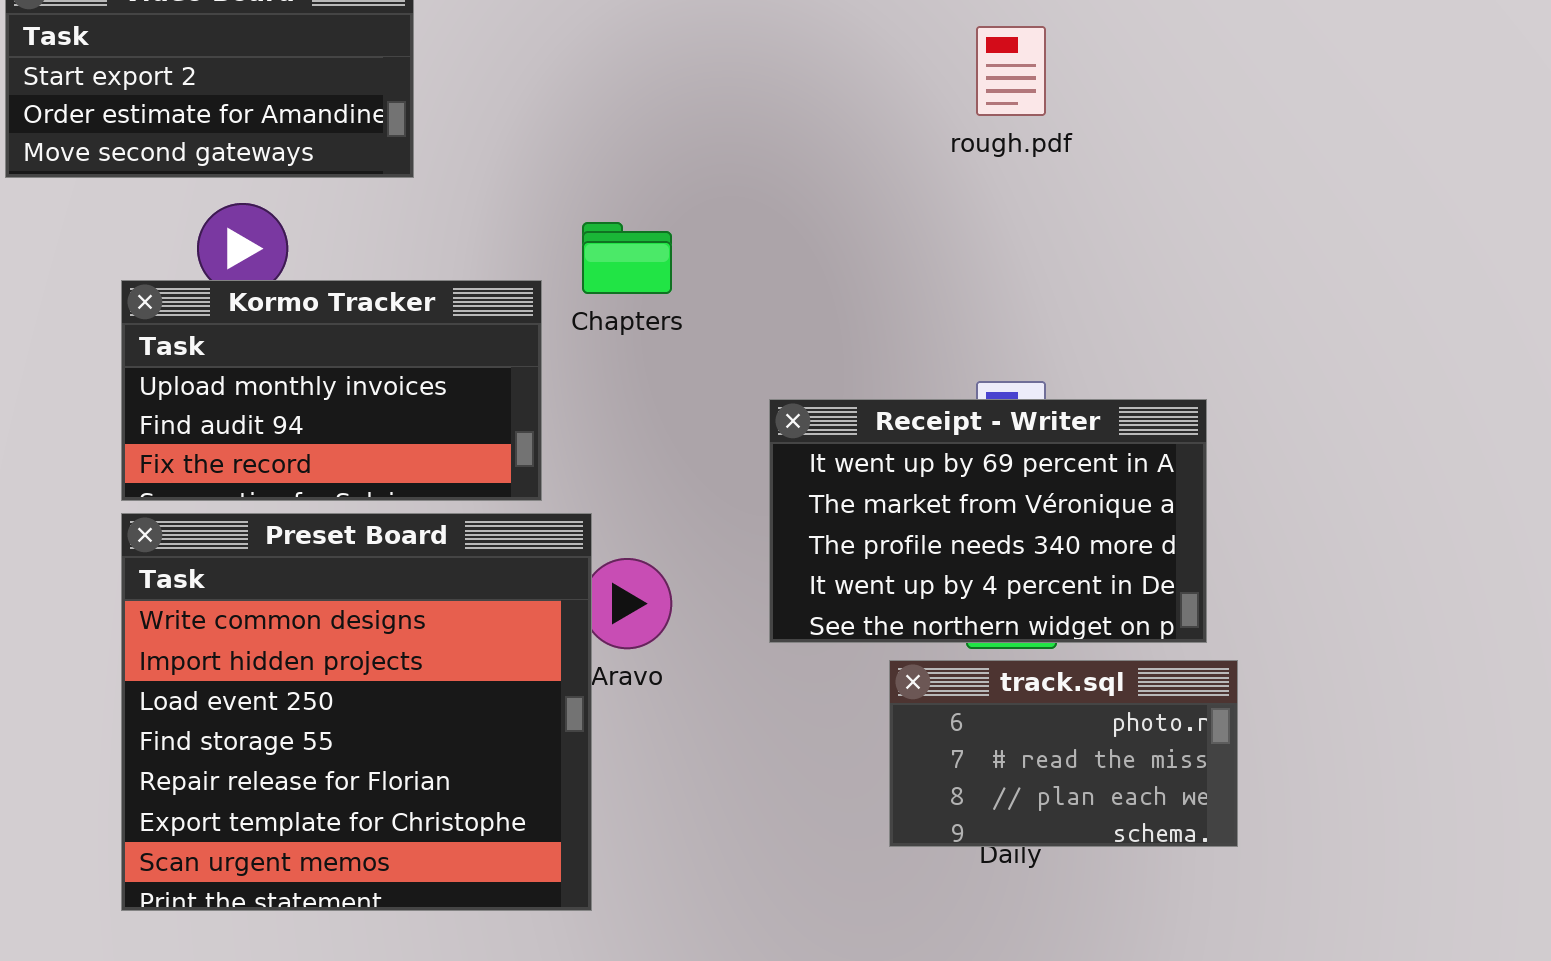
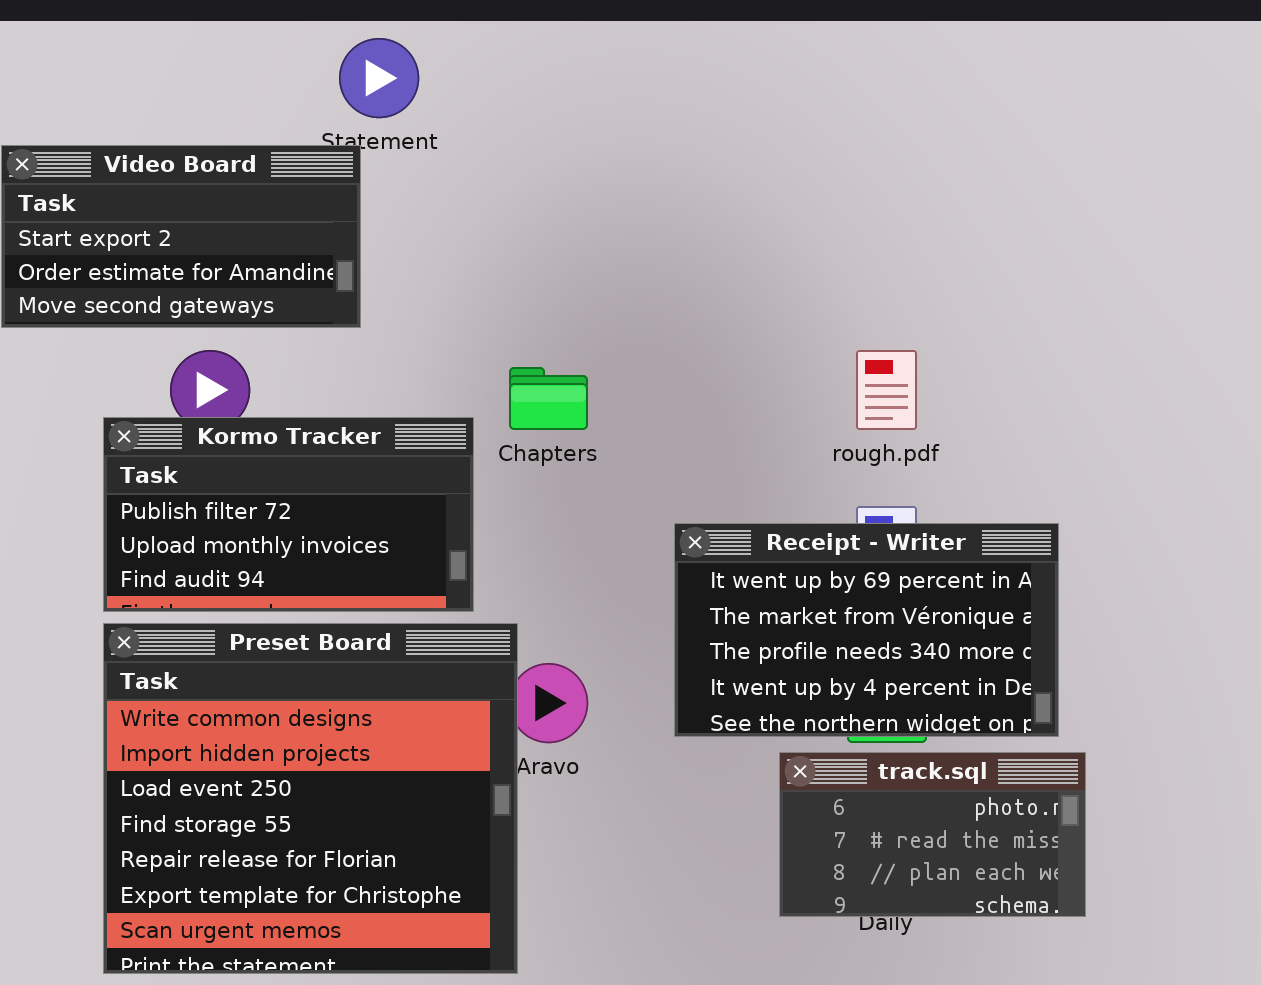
rough.pdf: [976,26,1046,116] -> [856,350,917,430], moved
Kormo Tracker: [121,280,542,501] -> [103,417,474,612], scrolled up 1 row

